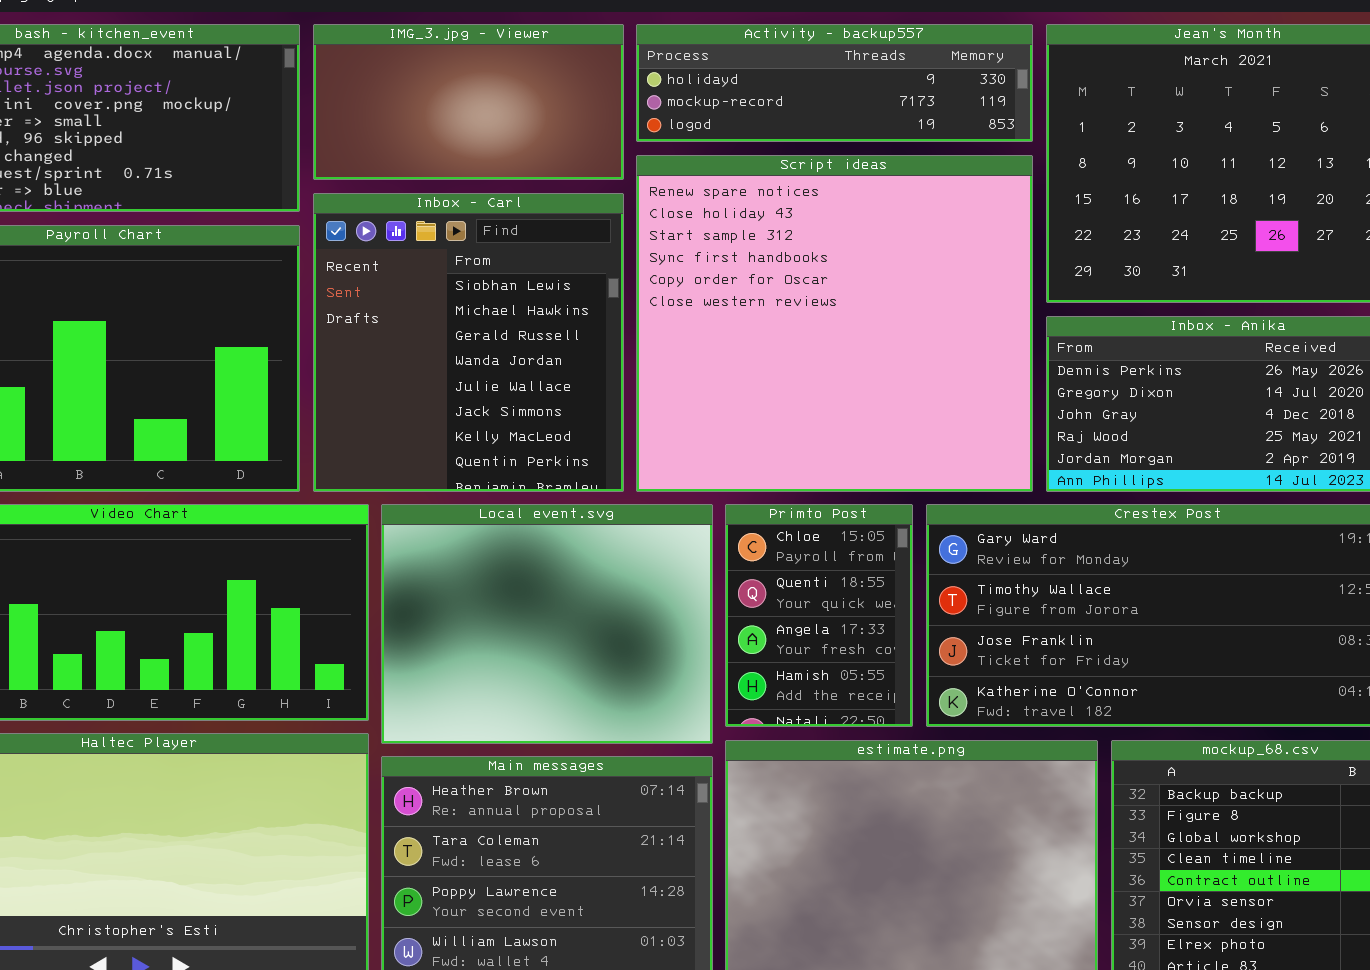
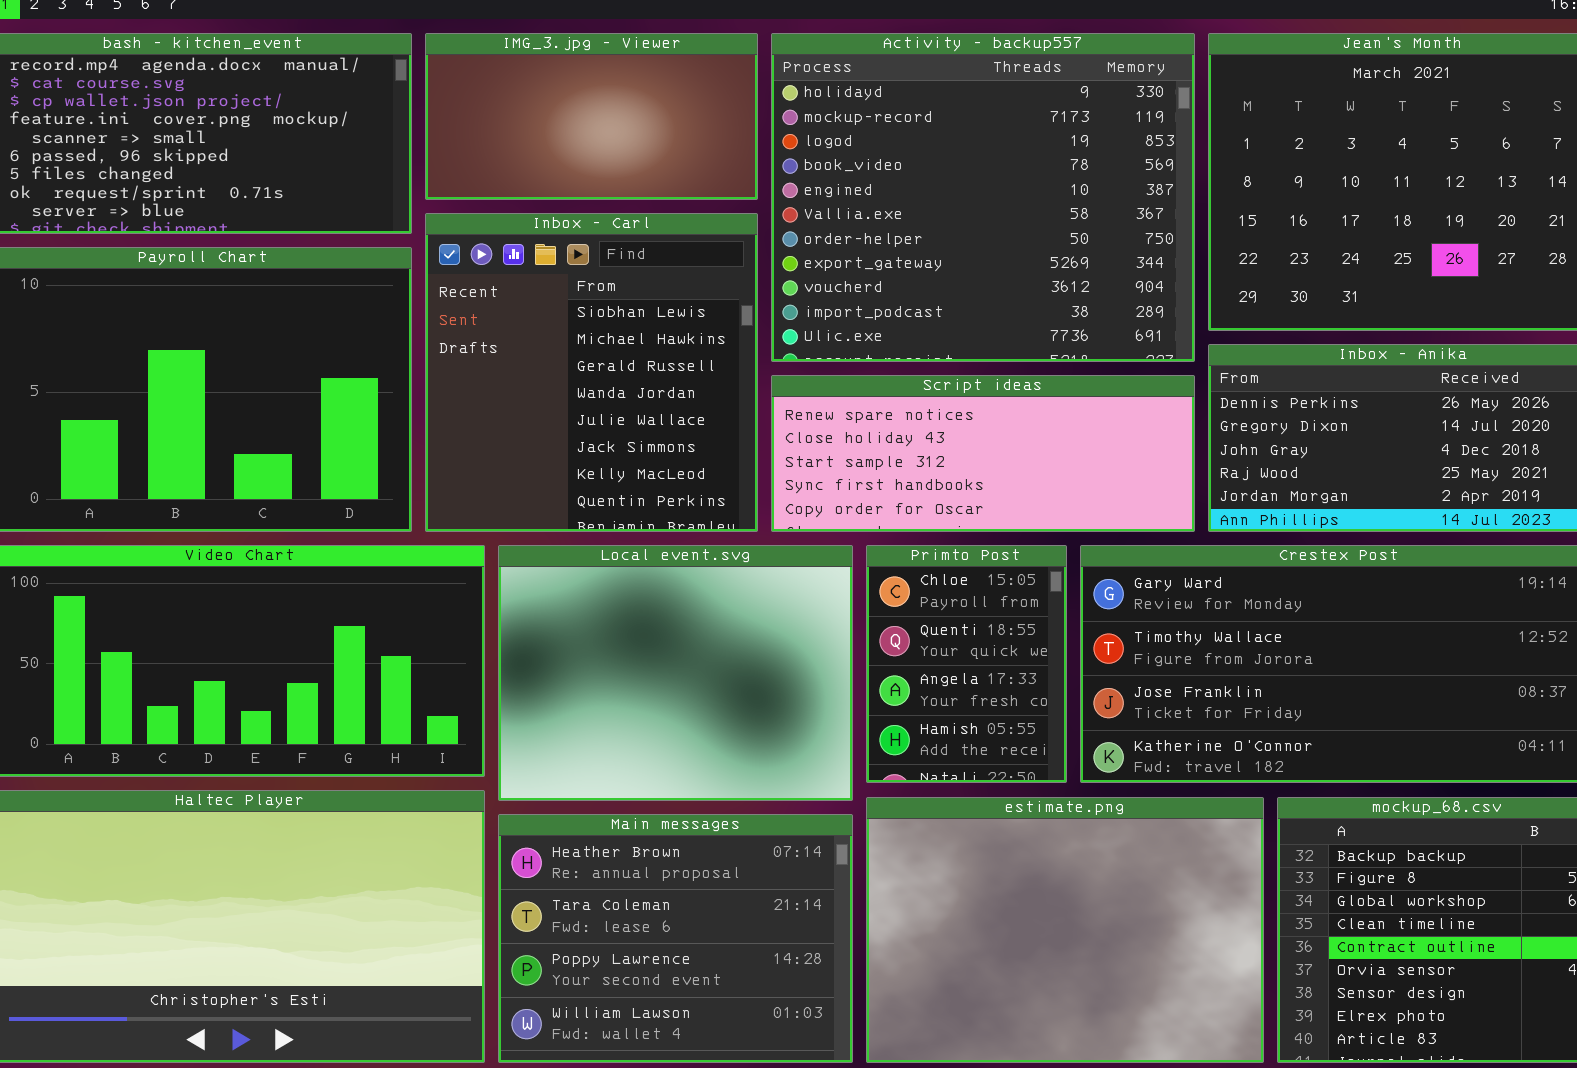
Activity - backup557: [636,24,1033,142] -> [771,33,1195,362], resized
Script ideas: [636,155,1033,492] -> [771,375,1195,532], resized

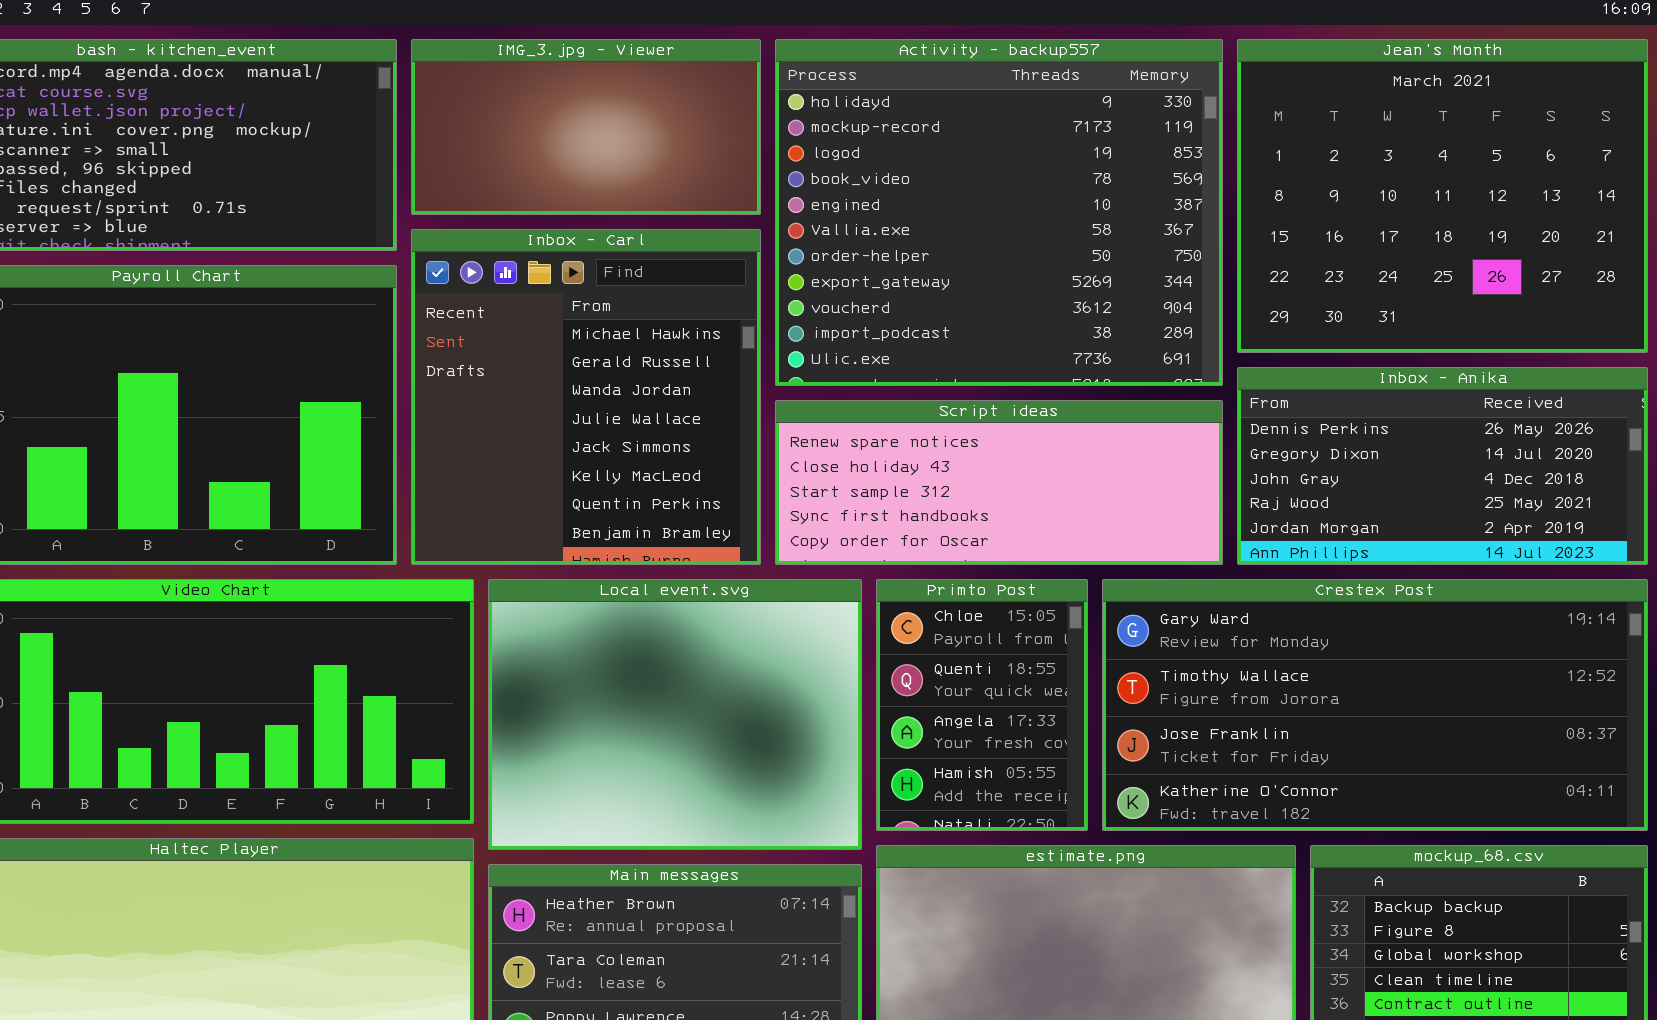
Inbox - Carl: [425,213,758,532] -> [411,229,761,565], scrolled down 1 row

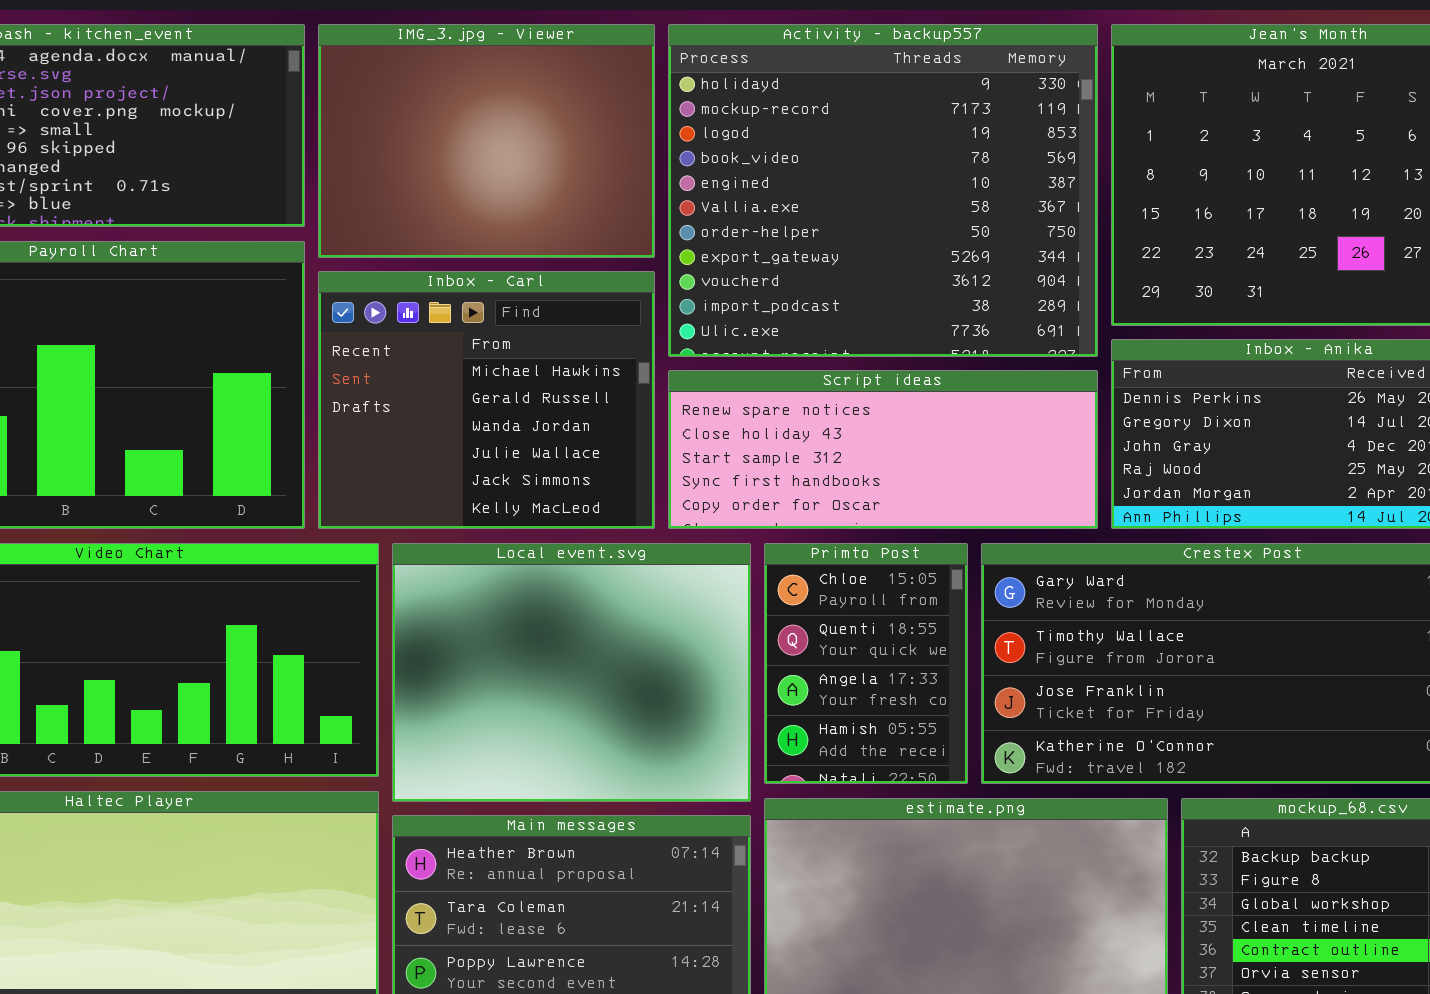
IMG_3.jpg - Viewer: [411,39,761,215] -> [318,24,655,258], resized
Inbox - Carl: [411,229,761,565] -> [318,271,655,529], resized

